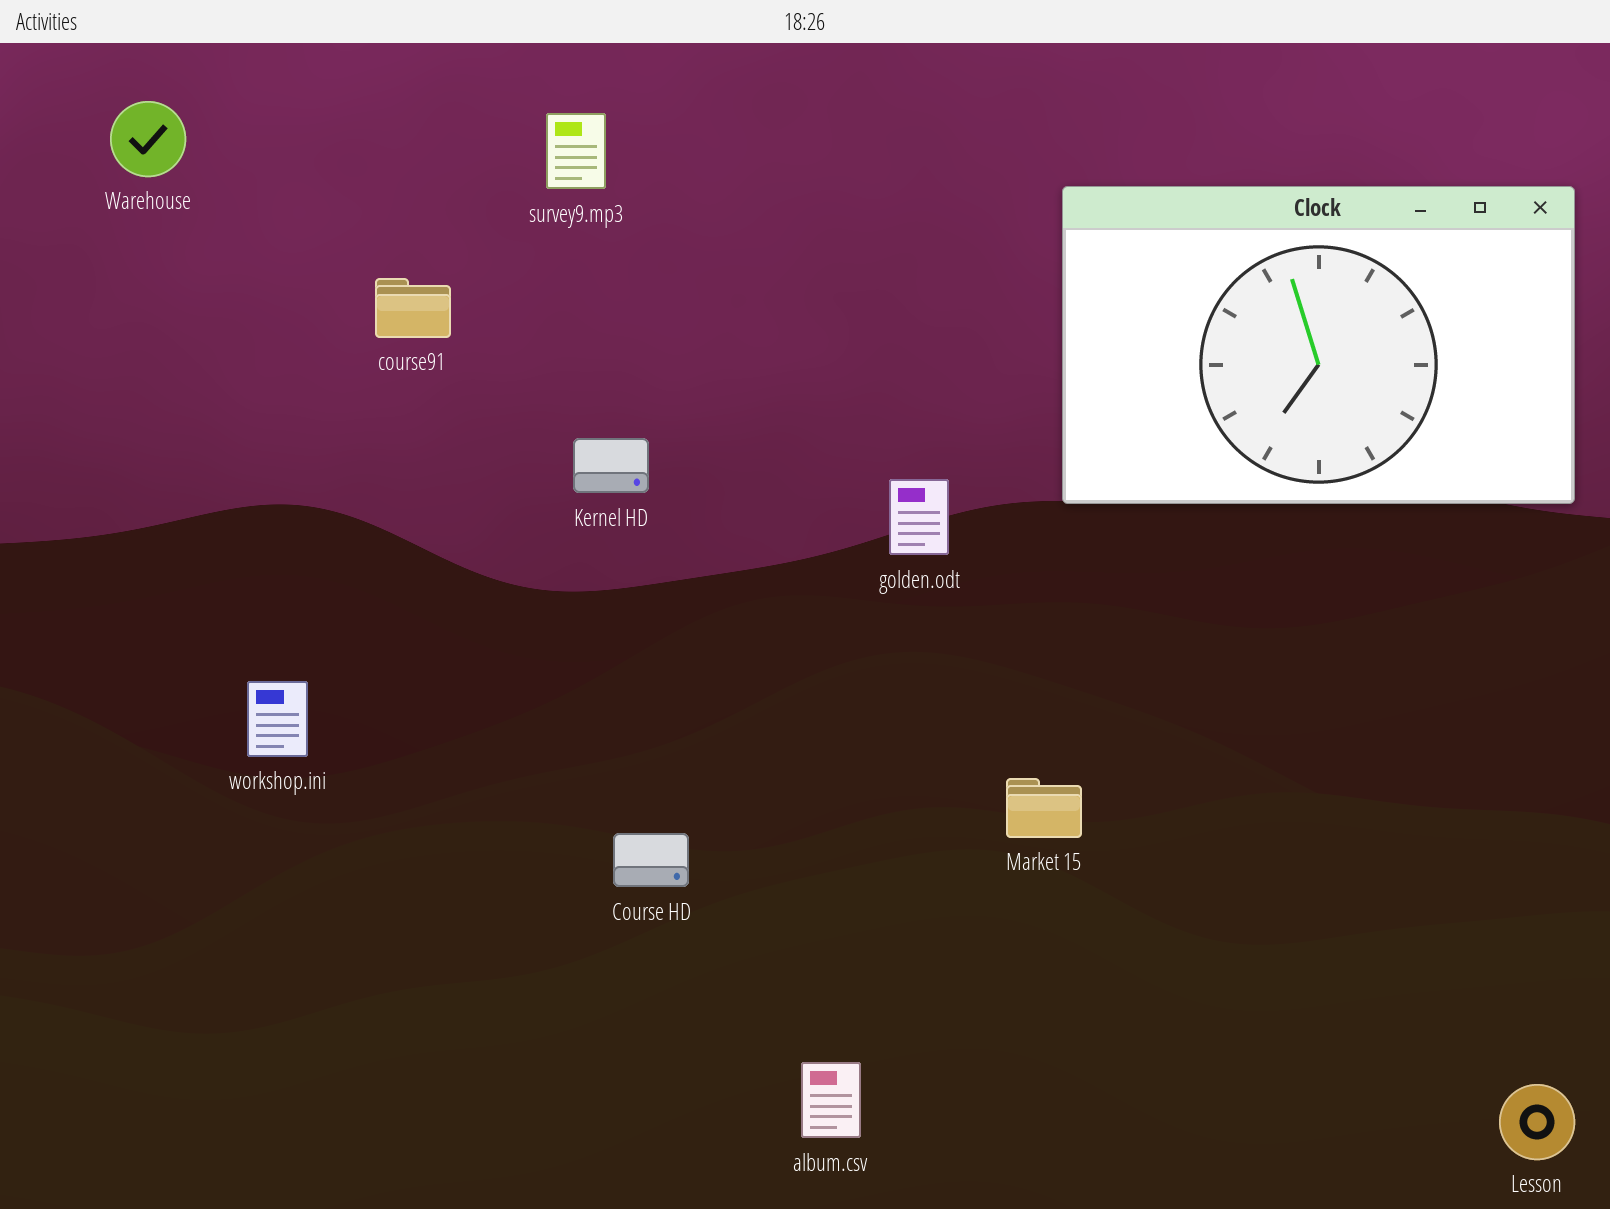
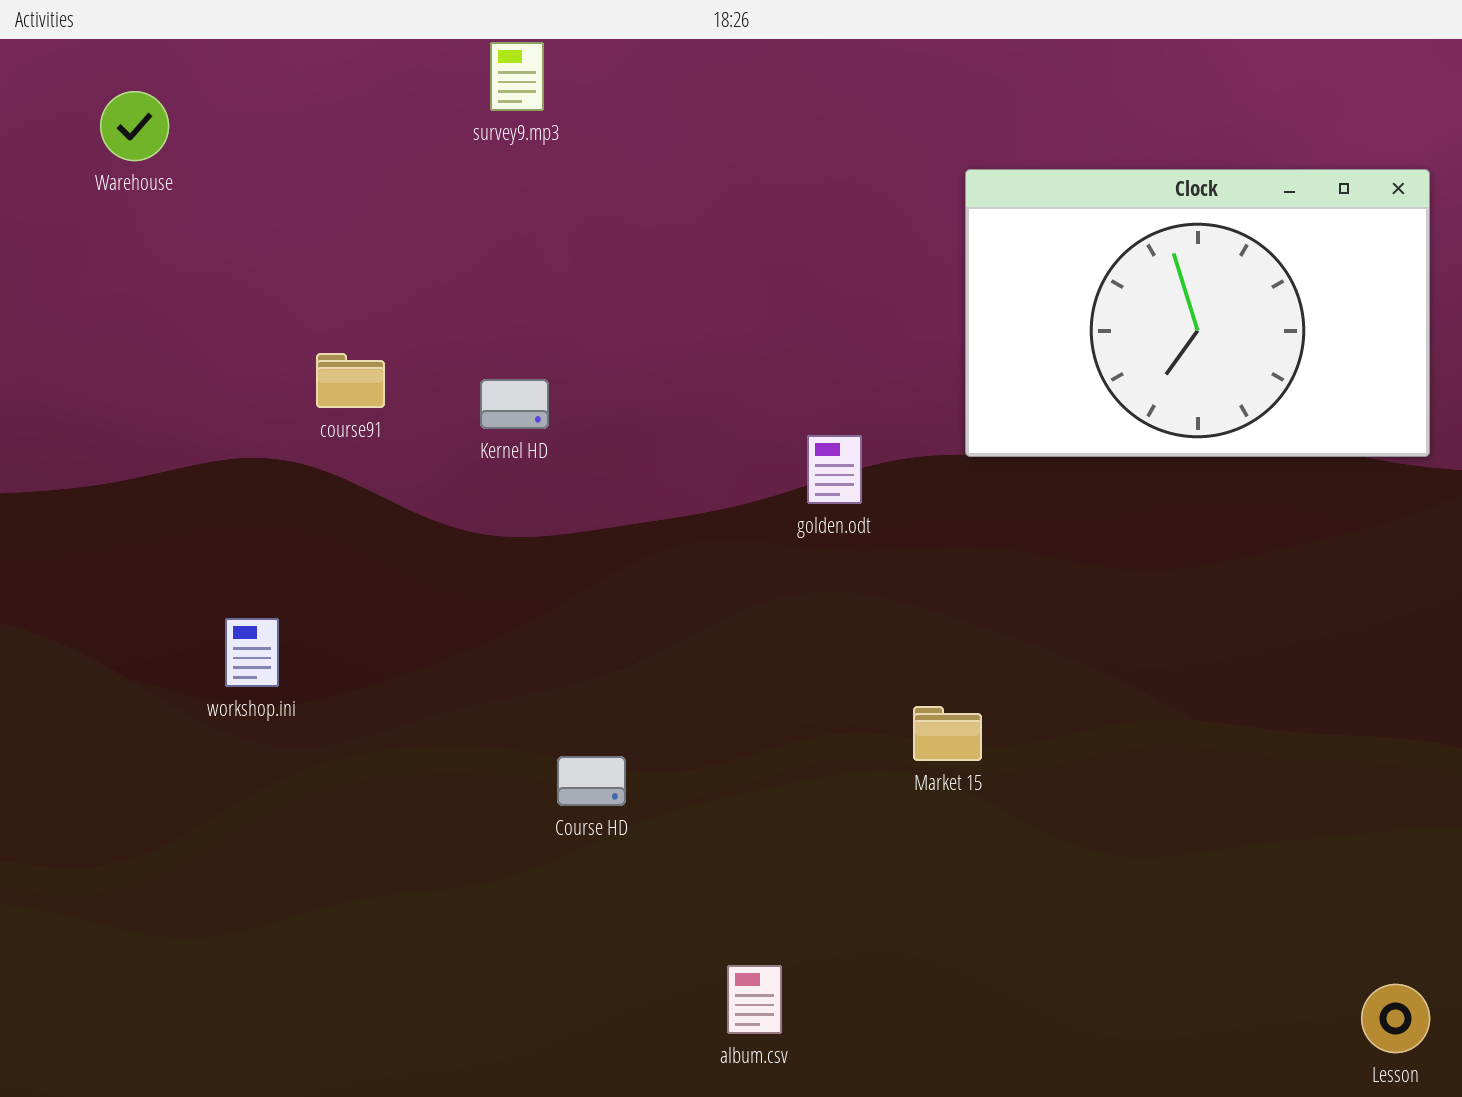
survey9.mp3: [546,113,606,189] -> [490,42,544,111], moved
course91: [375,278,451,338] -> [316,353,385,408], moved
Kernel HD: [573,438,649,493] -> [480,379,549,429], moved

